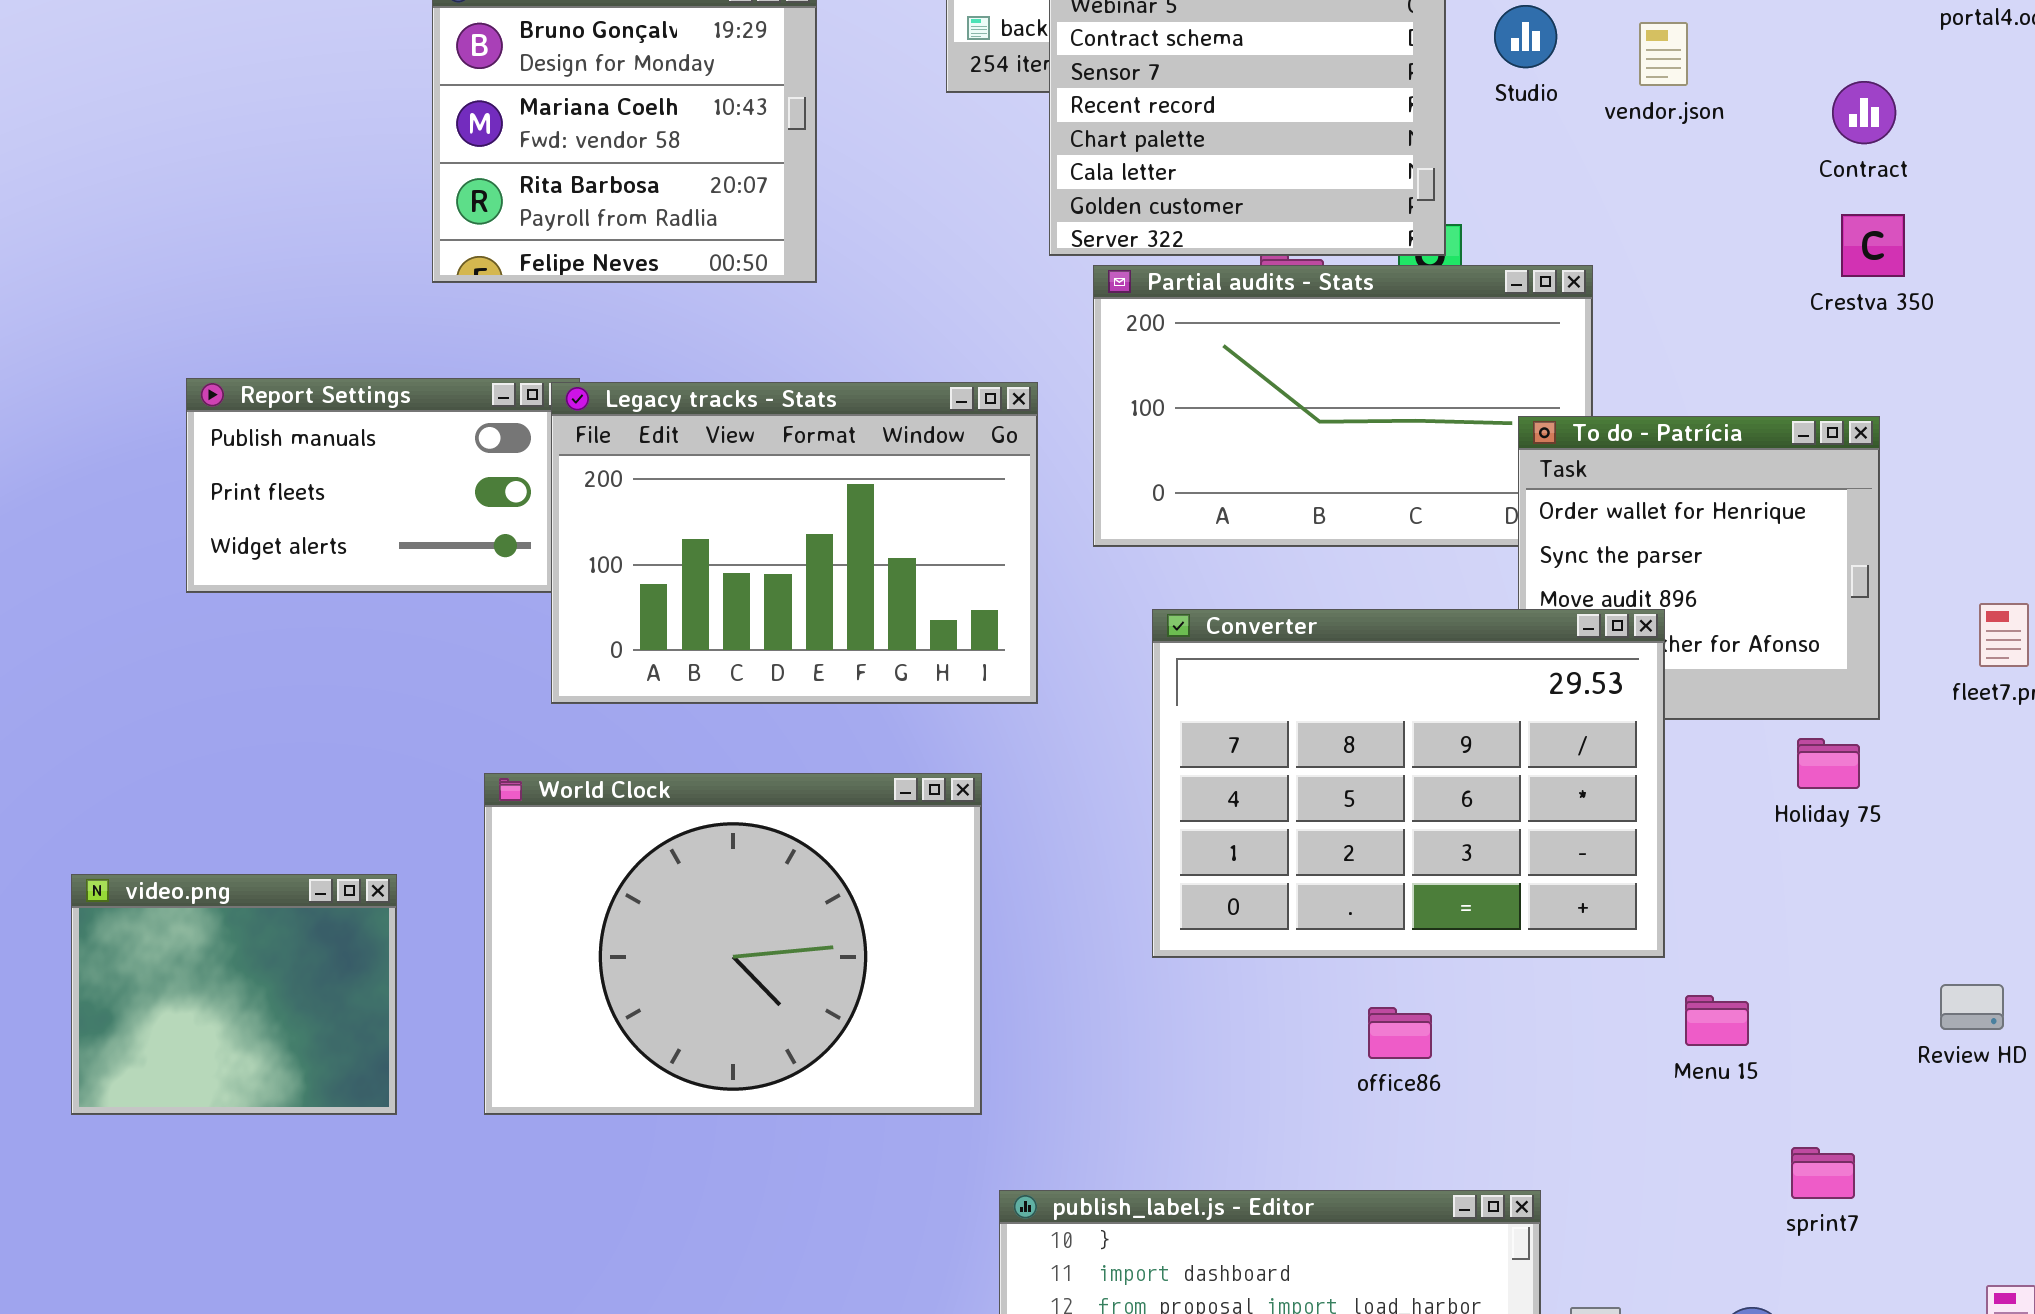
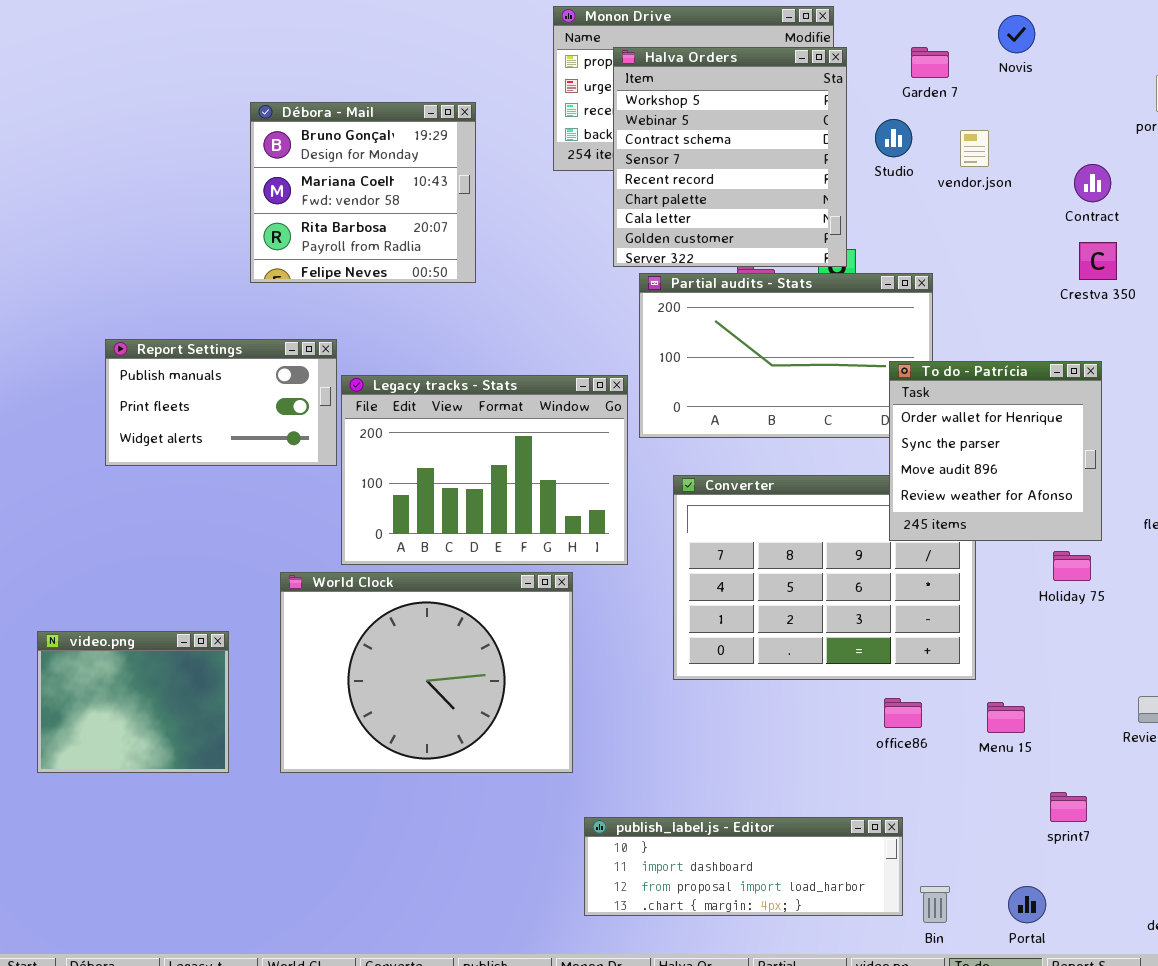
Legacy tracks - Stats: [551,382,1038,704] -> [341,375,628,565], moved
To do - Patrícia: [1518,416,1880,720] -> [889,361,1102,541], raised
office86: [1368,1007,1432,1059] -> [884,698,922,728], moved

